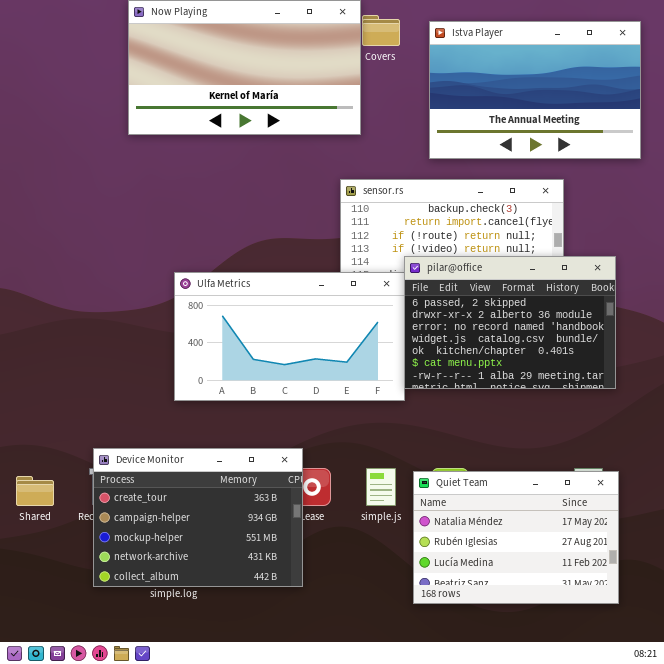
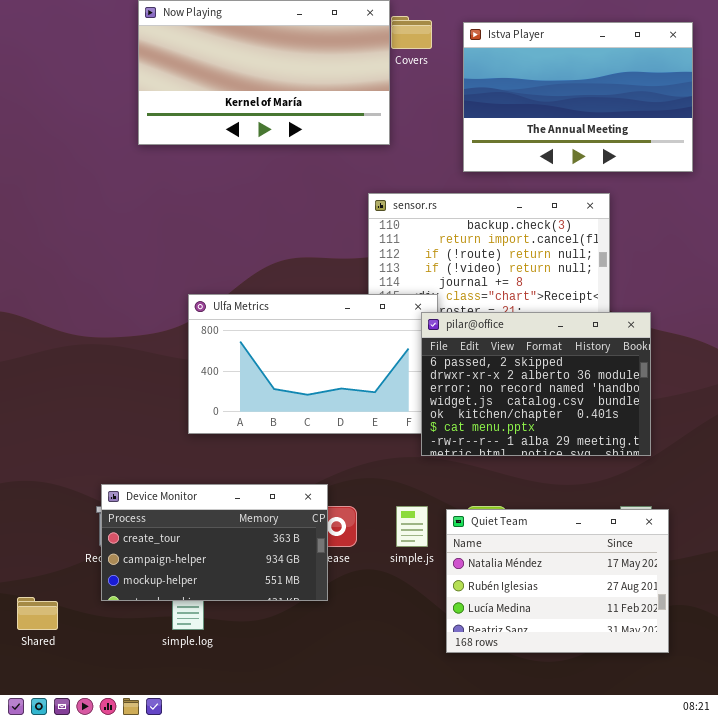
pilar@office: [404,256,616,389] -> [421,312,651,456], moved
Device Monitor: [93,448,303,587] -> [101,484,328,601], resized
Shared: [16,476,54,506] -> [17,597,58,630], moved

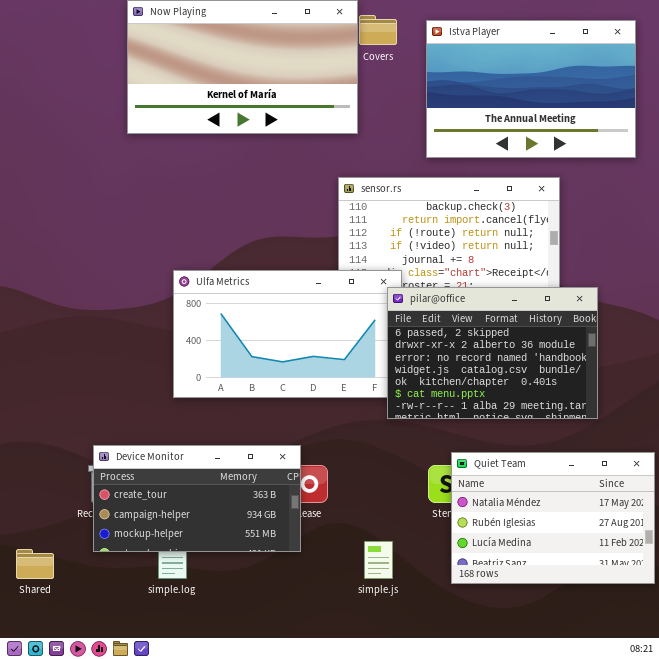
simple.js: [396,506,428,547] -> [364,541,393,579], moved
Quiet Team: [446,509,669,653] -> [451,452,655,584], moved

